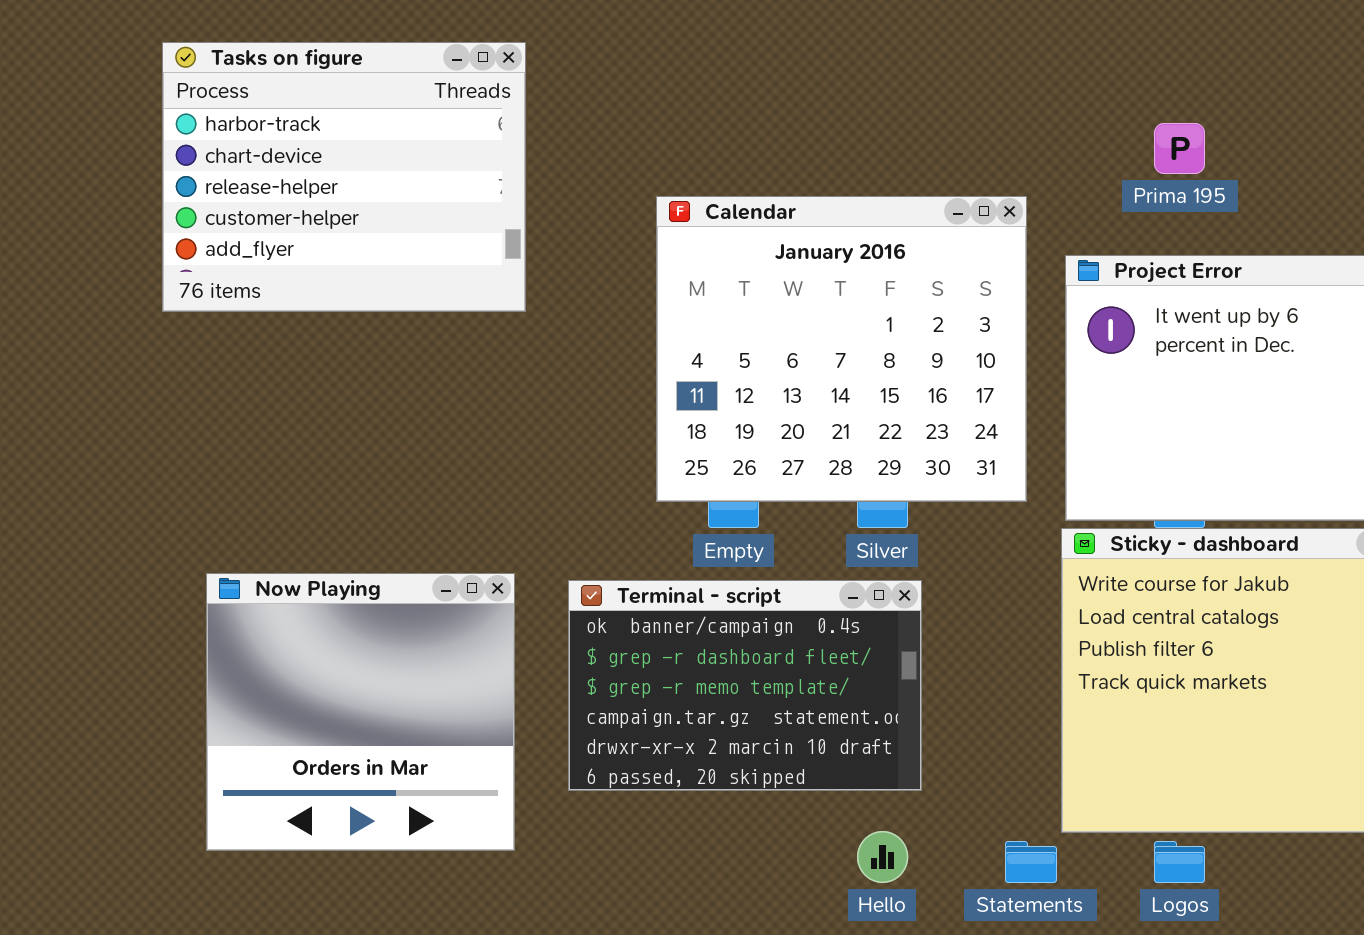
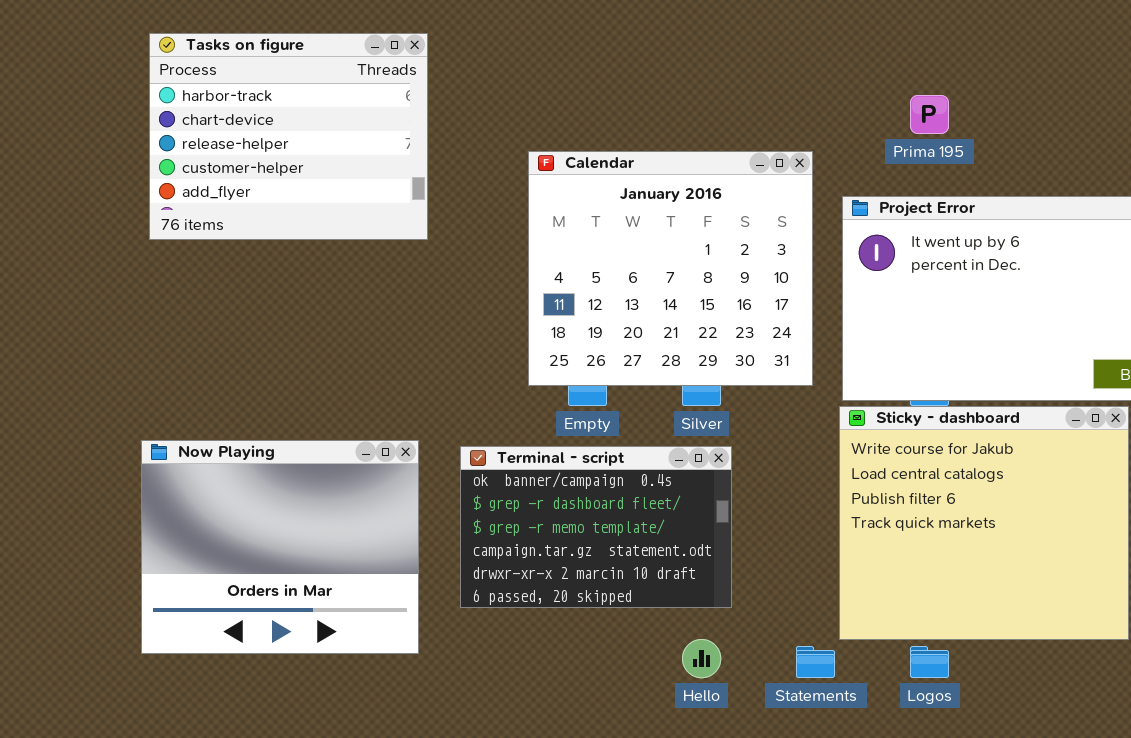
Now Playing: [206,573,515,851] -> [141,440,419,654], resized

